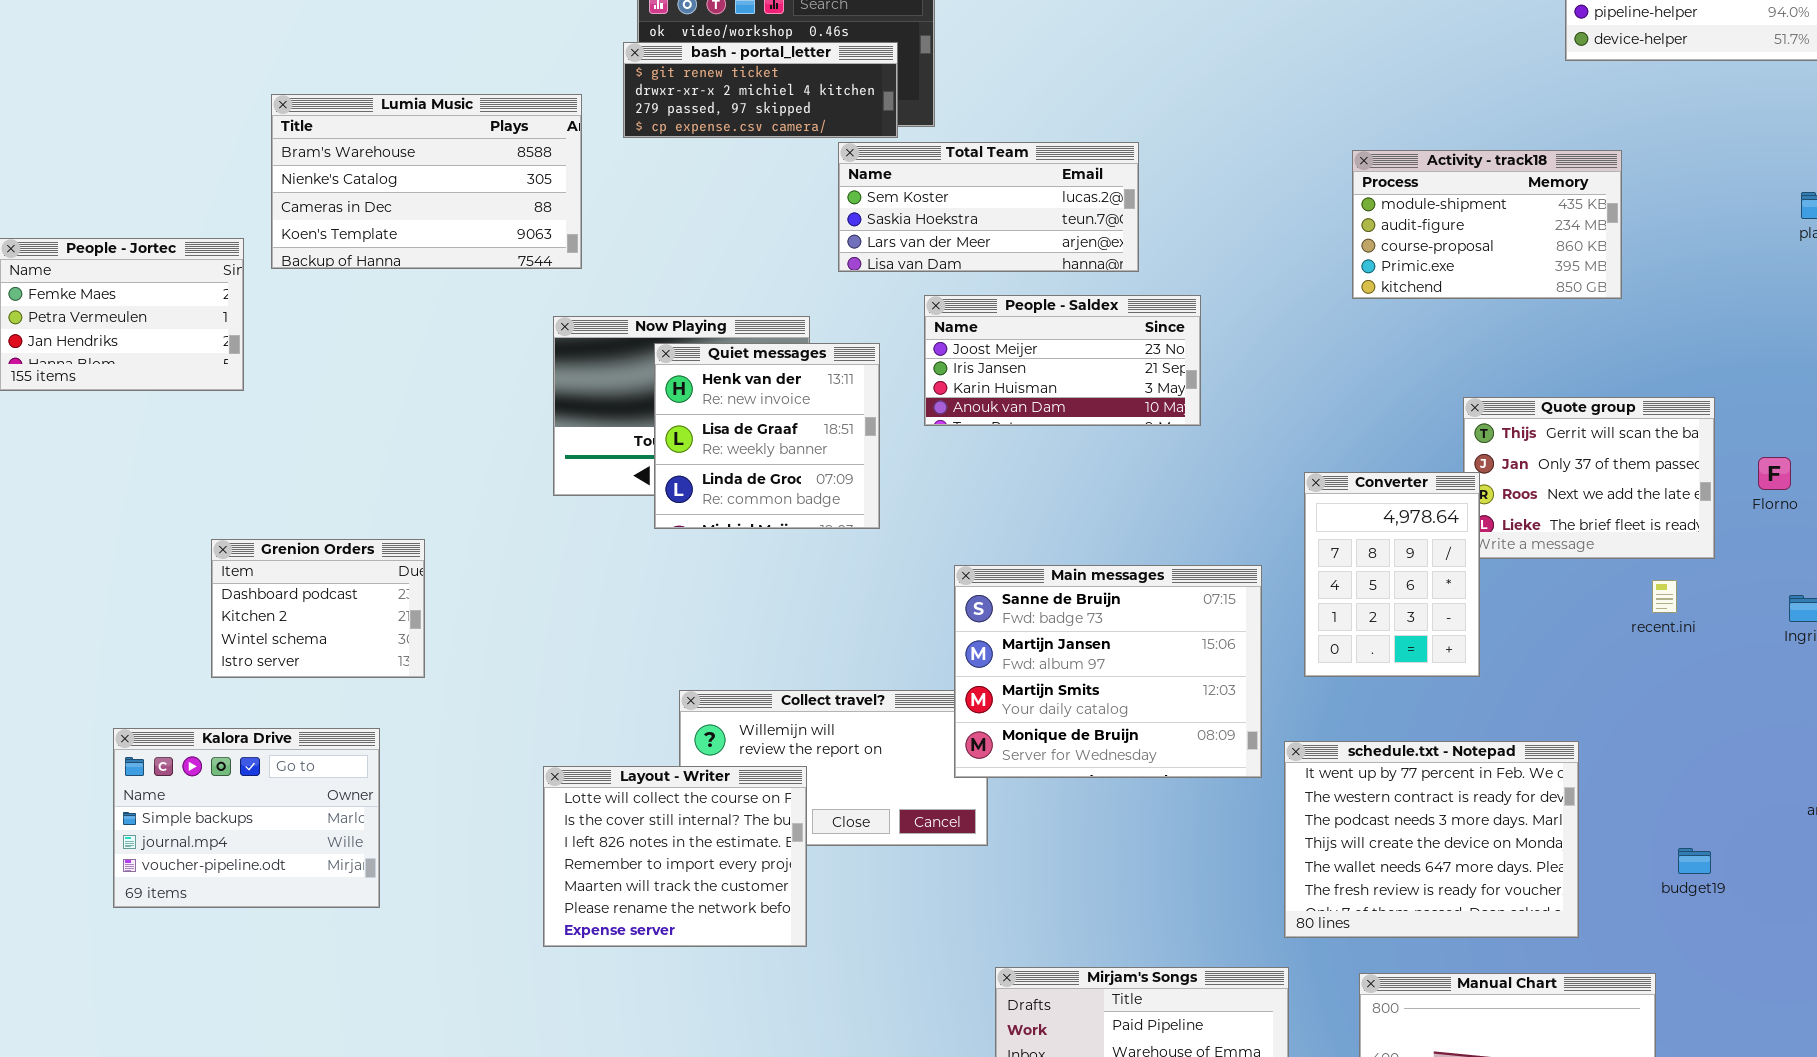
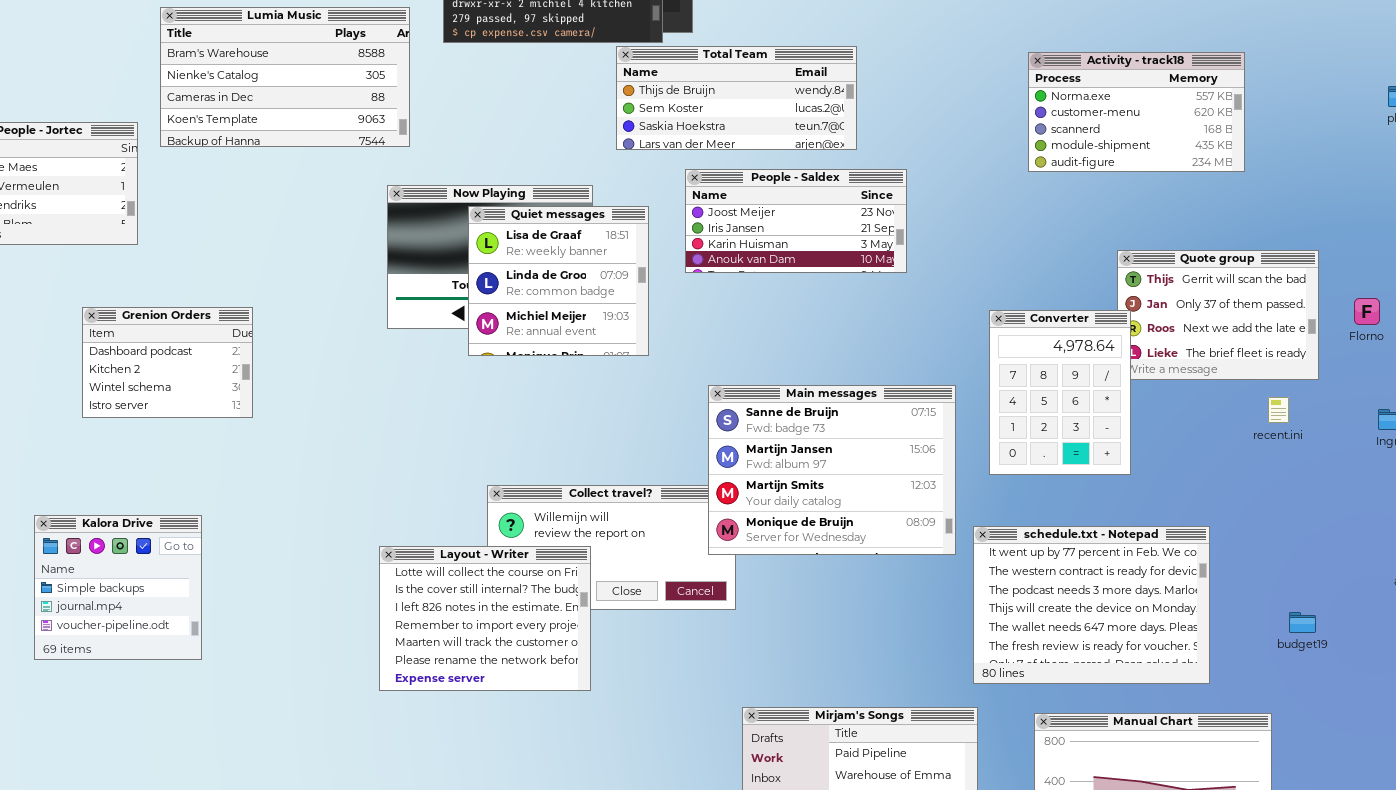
Total Team: [838,142,1139,272] -> [616,46,857,150], scrolled up 1 row
Activity - track18: [1352,150,1622,299] -> [1028,52,1245,172], scrolled up 3 rows
Quiet messages: [654,343,880,529] -> [468,206,649,356], scrolled down 1 row
Grenion Orders: [211,539,425,678] -> [82,307,253,418], moved
Kalora Drive: [113,728,380,908] -> [34,515,202,660], resized

